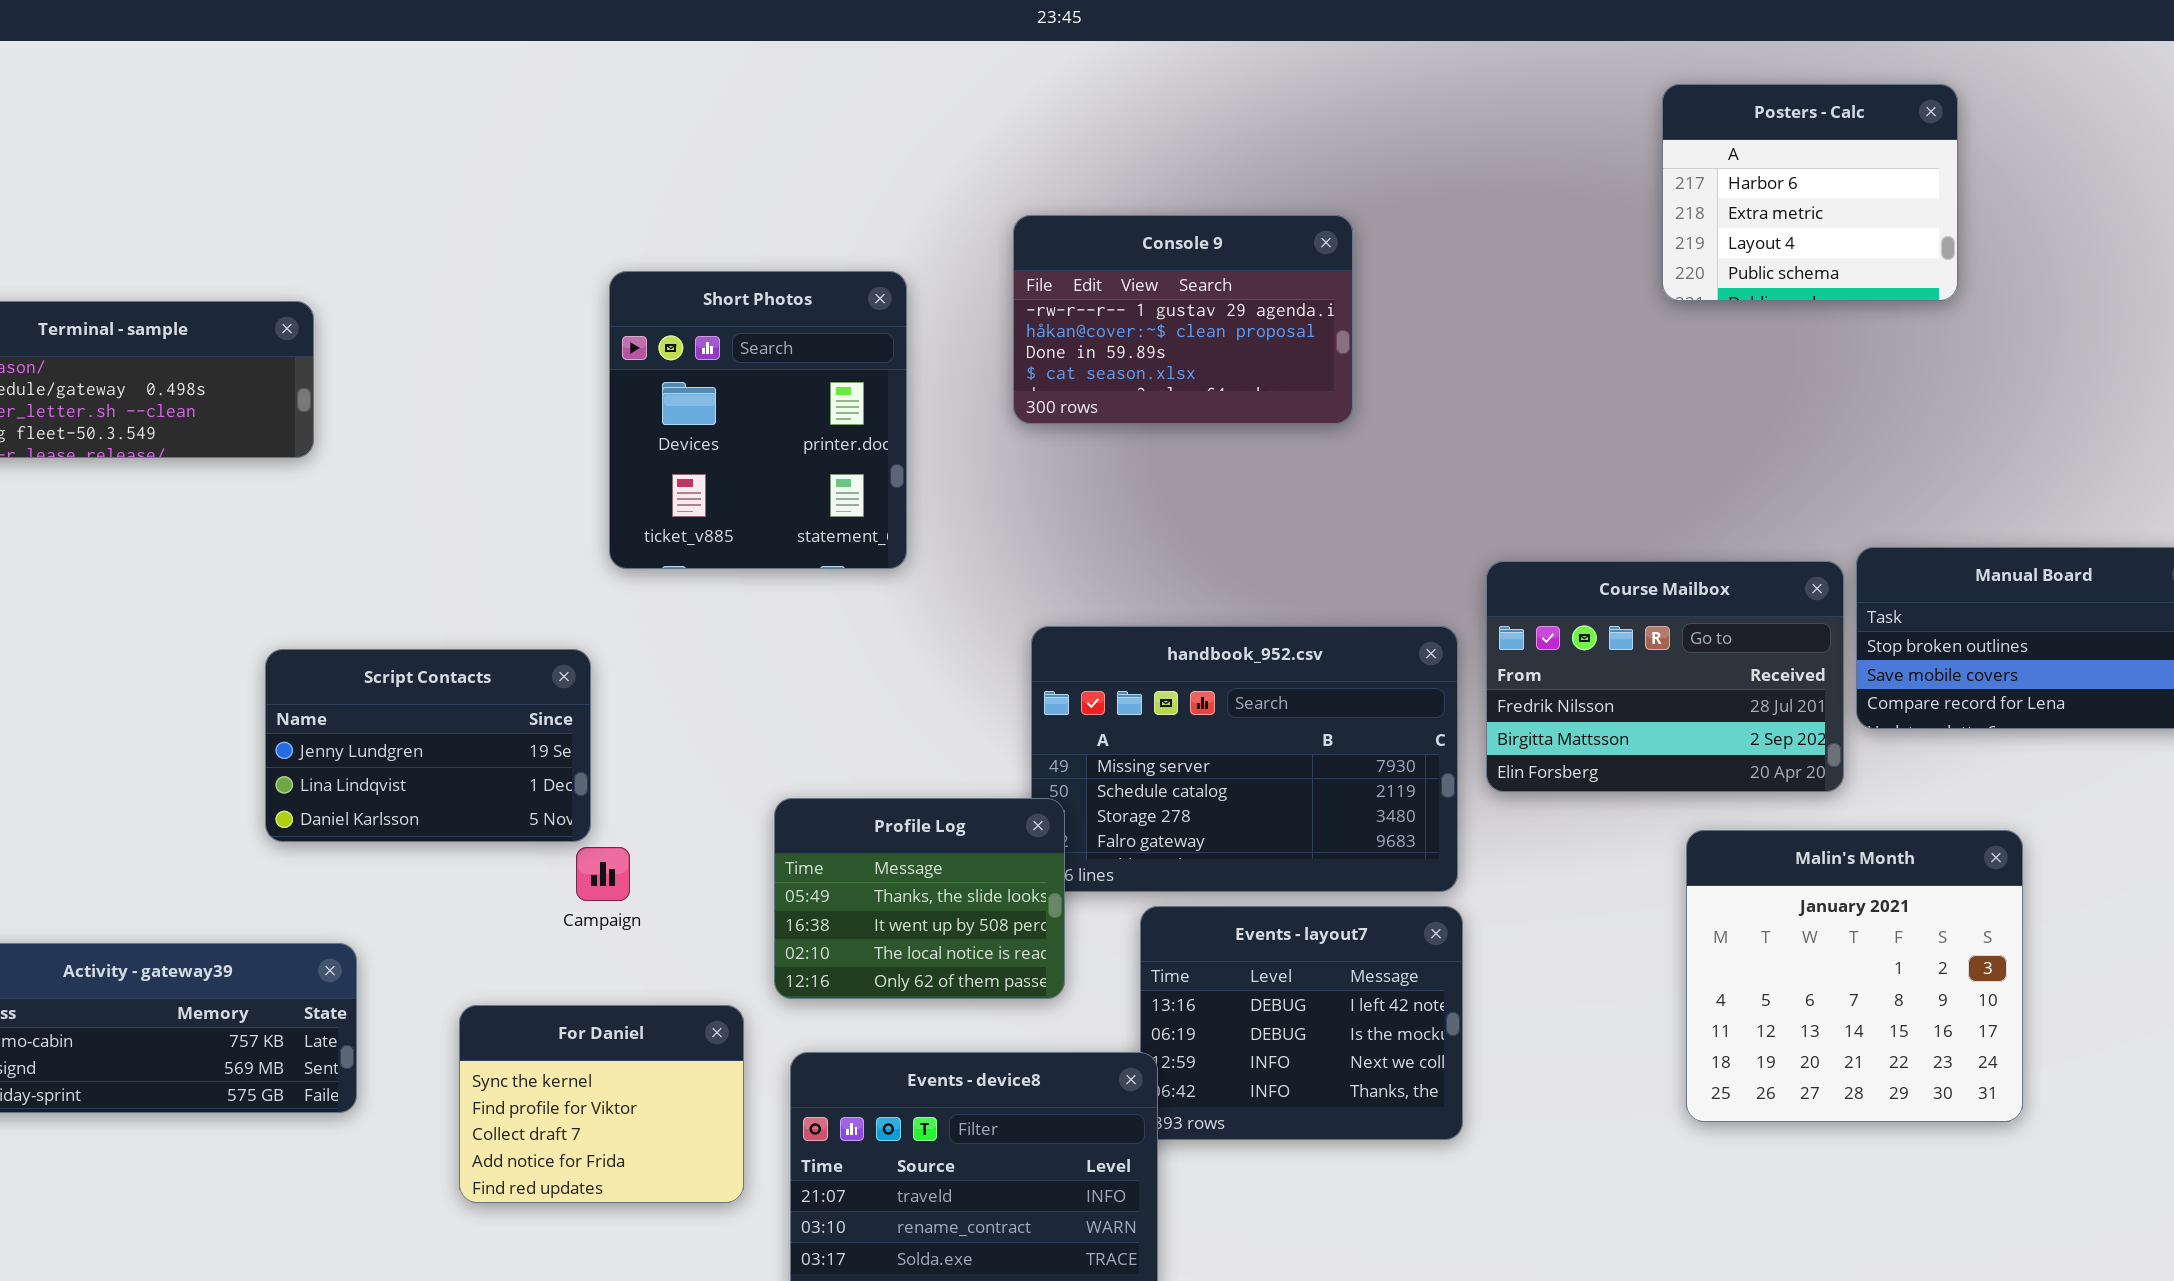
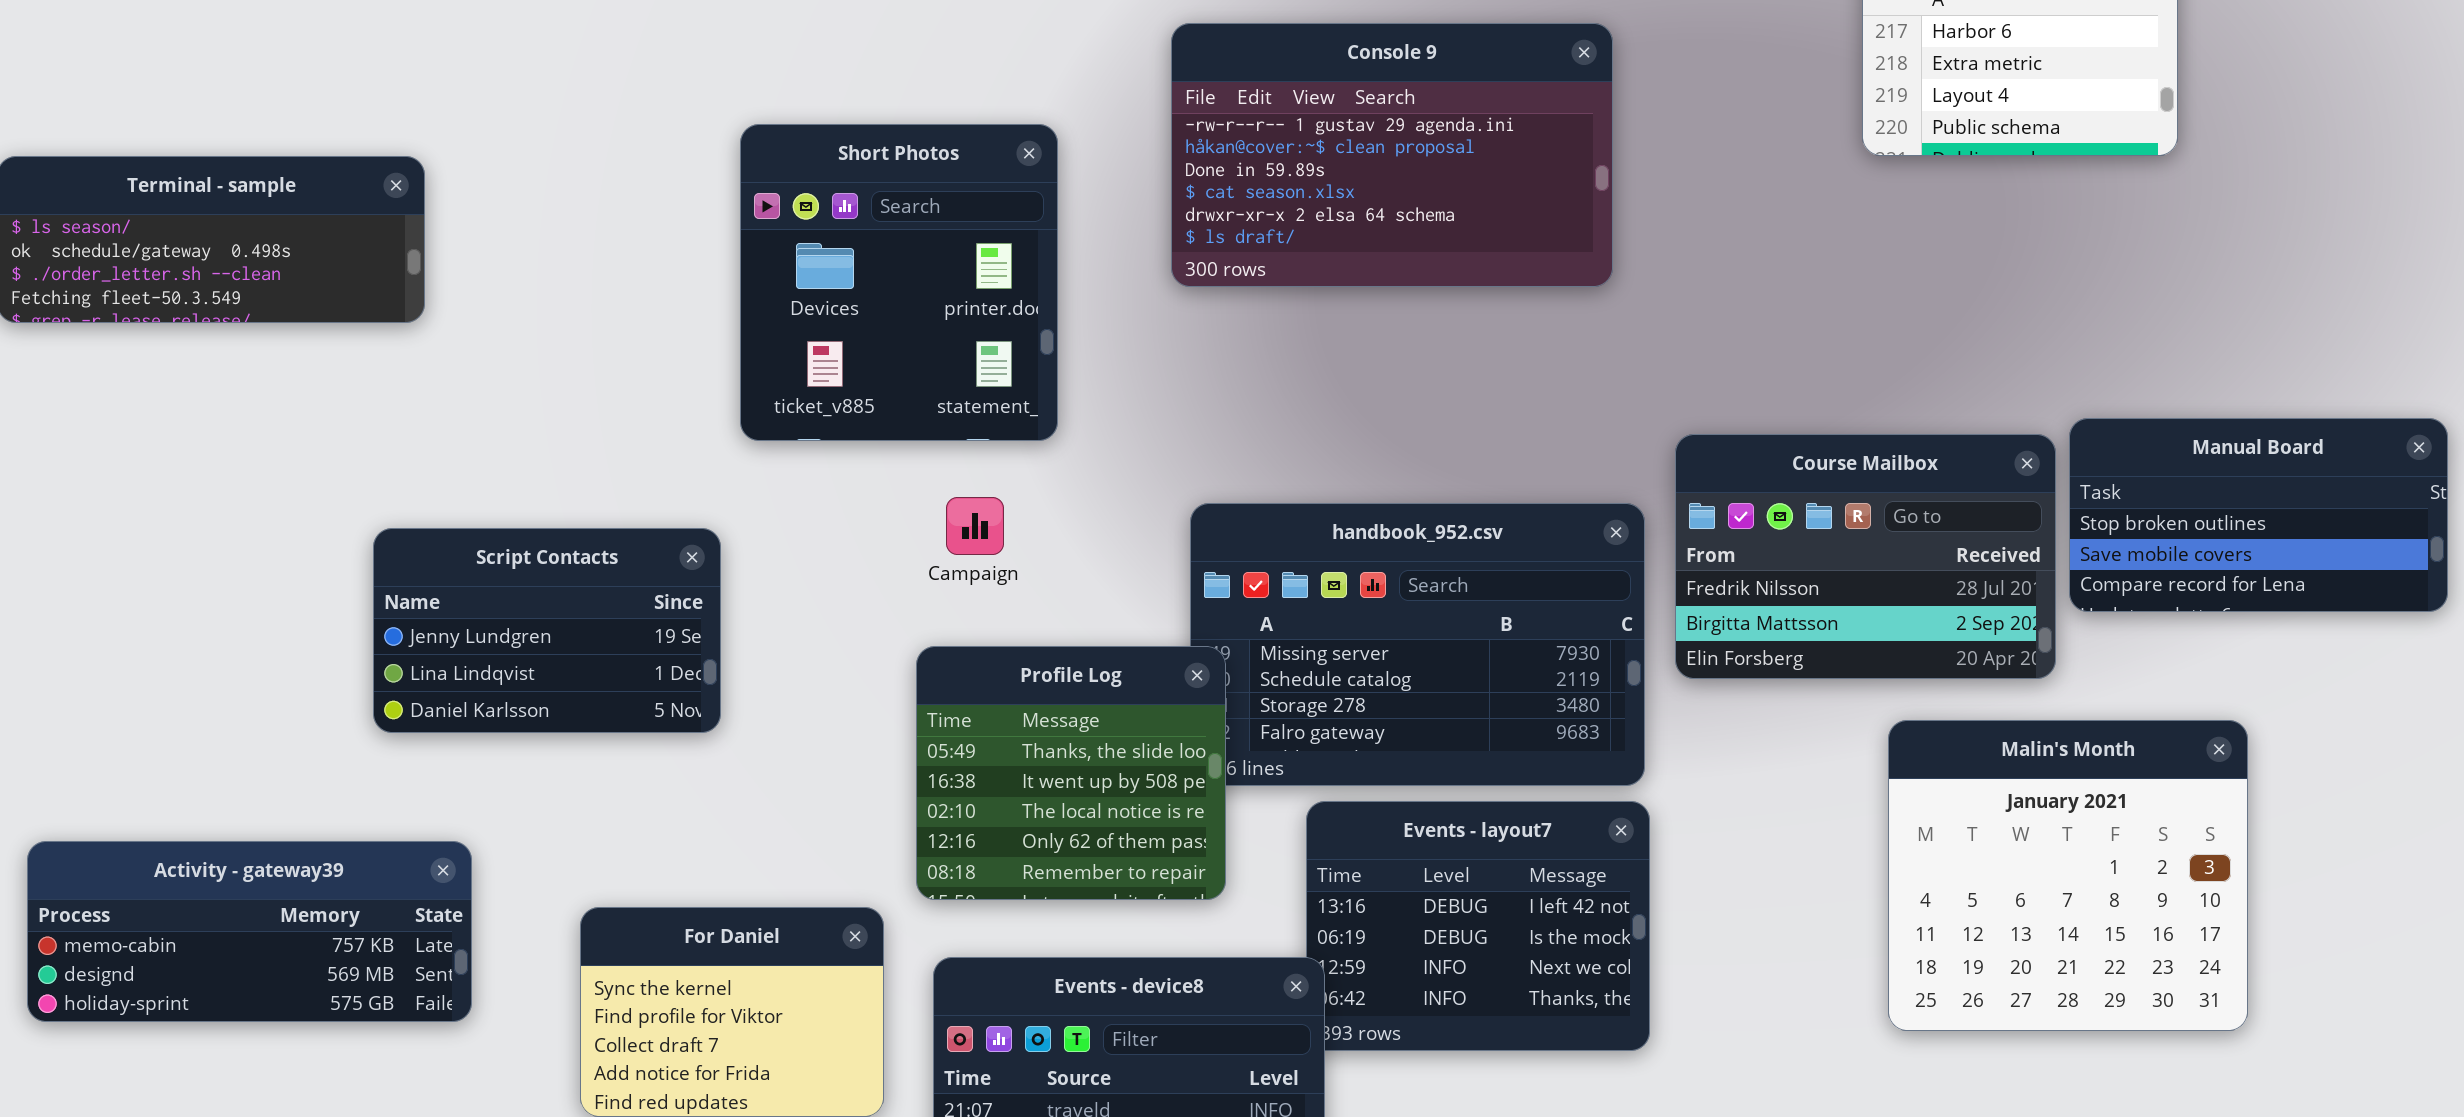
Console 9: [1013,215,1353,424] -> [1171,23,1613,287], resized
Profile Log: [774,798,1065,999] -> [916,646,1226,900], resized
Campaign: [576,847,630,901] -> [946,497,1004,555], moved

